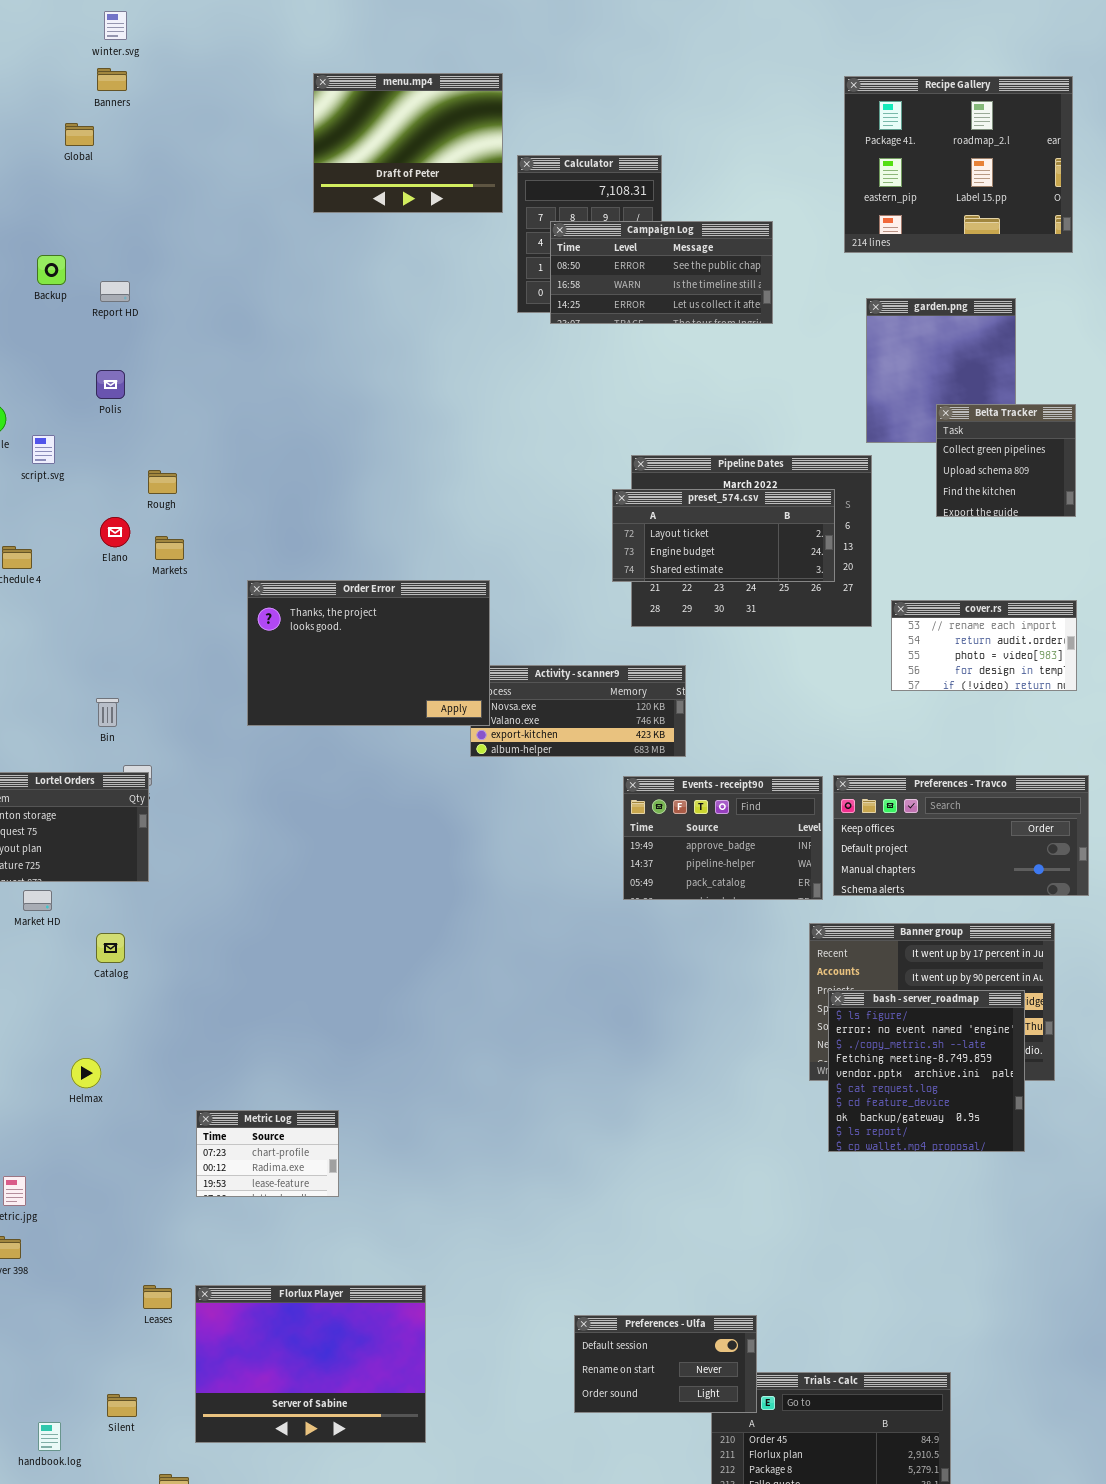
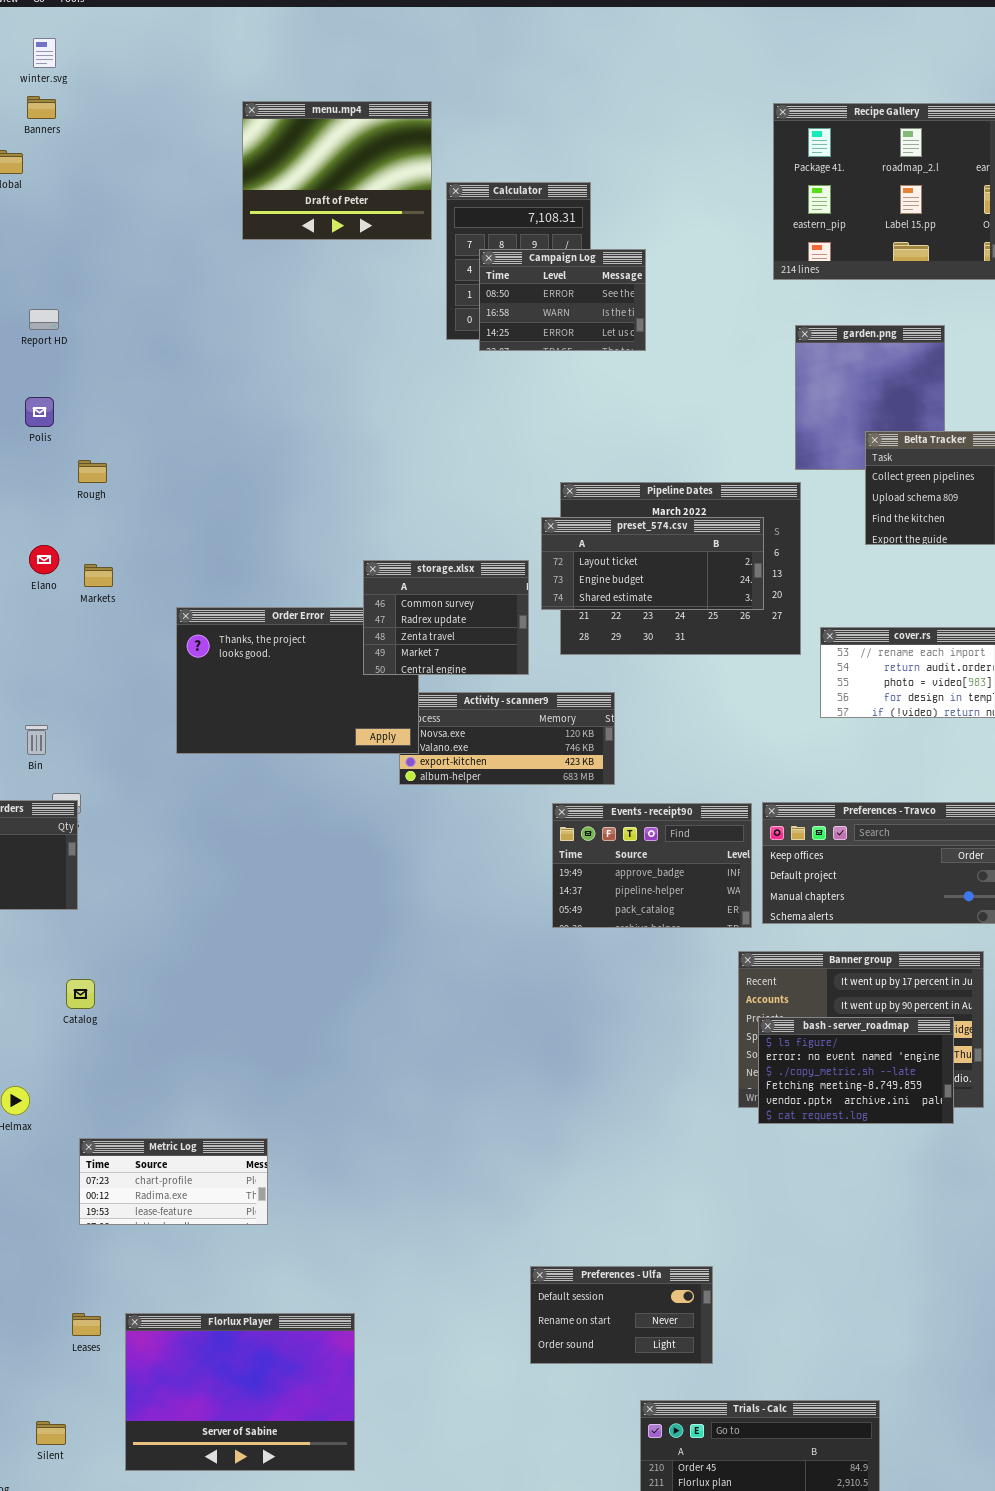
Campaign Log: [550,221,773,324] -> [479,249,646,351], resized
Rough: [148,470,177,494] -> [78,460,107,483], moved
storage.xlsx: none -> [363,560,529,675], opened
Catalog: [96,933,125,963] -> [66,979,95,1009], moved
bash - server_roadmap: [828,990,1025,1152] -> [758,1017,954,1124], resized
Metric Log: [196,1110,339,1197] -> [79,1138,268,1225], resized
Preferences - Ulfa: [574,1315,757,1413] -> [530,1266,713,1364], moved

